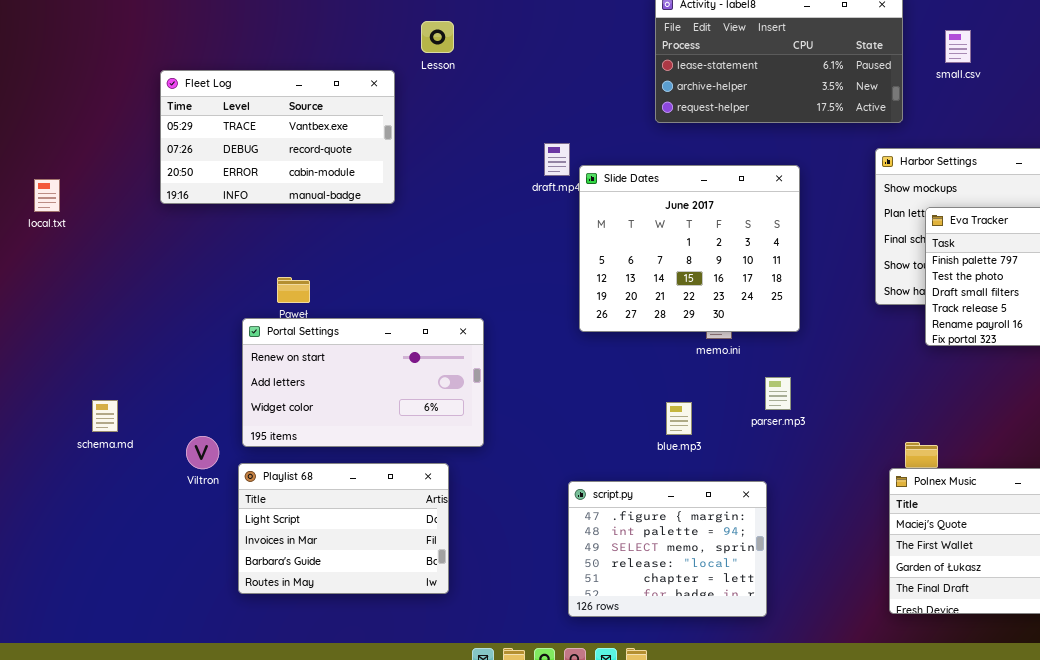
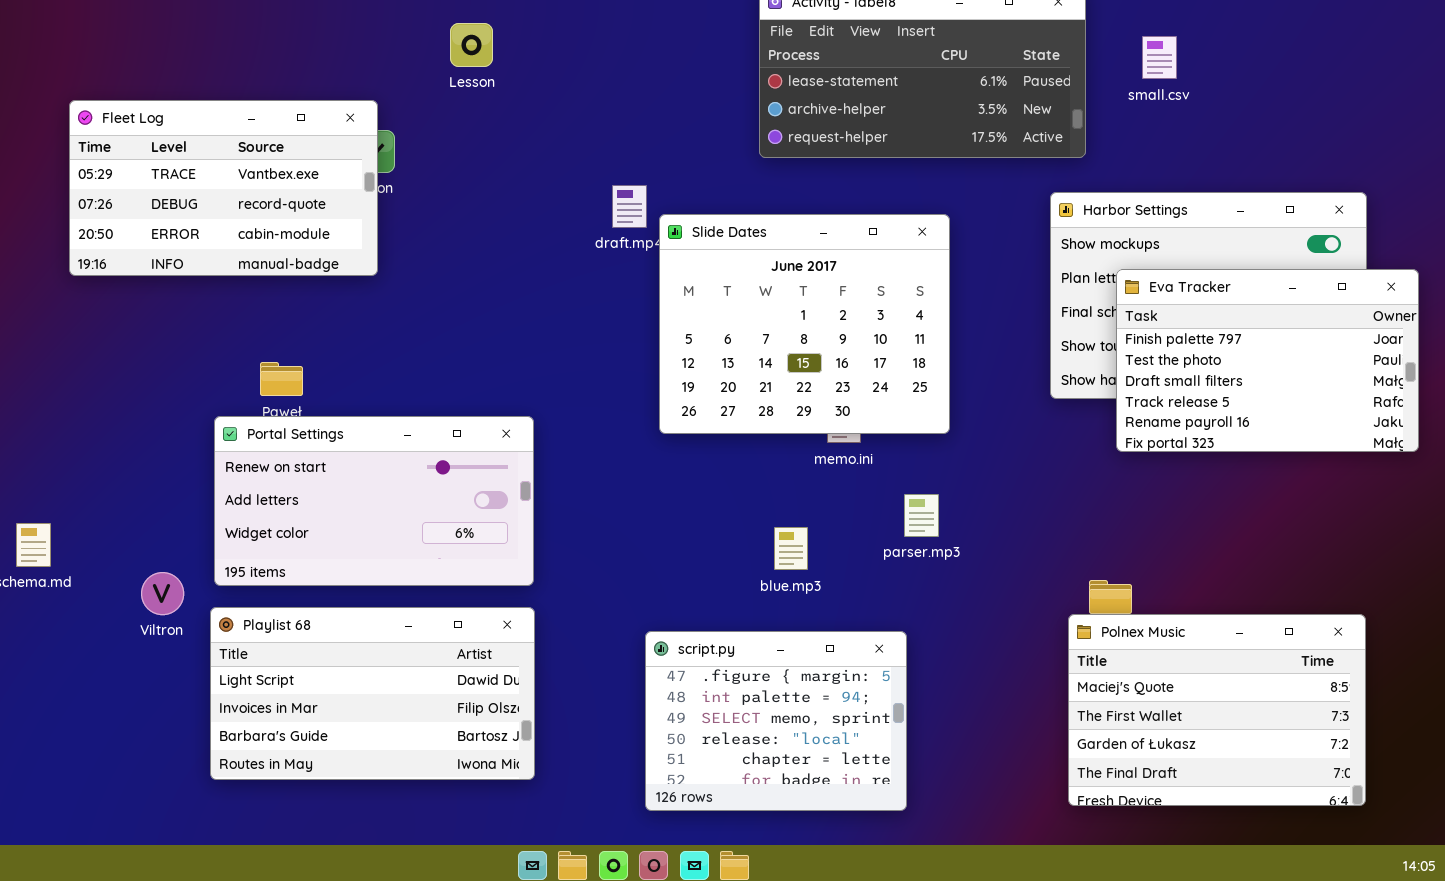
Fleet Log: [160,70,395,204] -> [69,100,378,276], moved
Playlist 68: [238,463,449,594] -> [210,607,535,780], resized

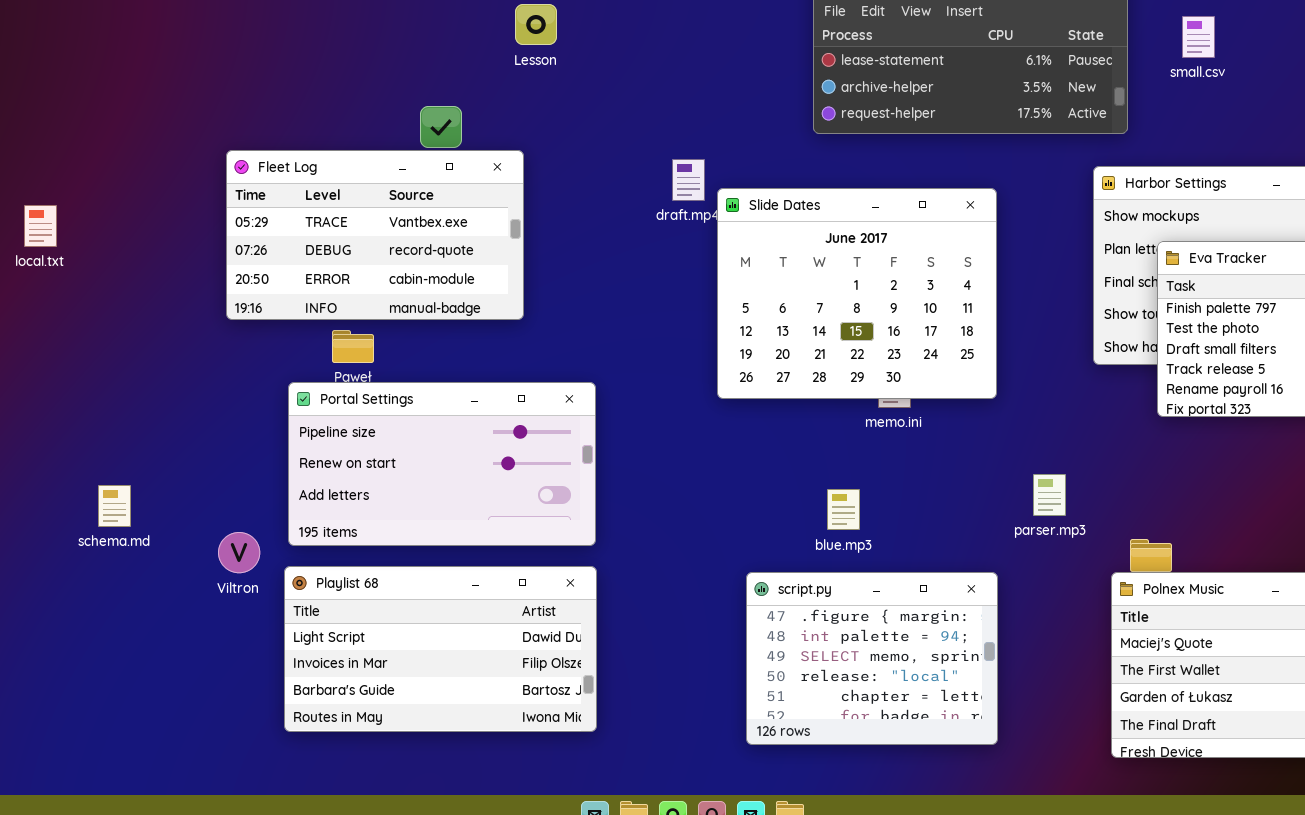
Fleet Log: [69,100,378,276] -> [226,150,524,320], moved
Portal Settings: [214,416,534,586] -> [288,382,596,546], scrolled up 1 row
parser.mp3: [904,494,939,537] -> [1033,474,1066,516], moved
script.py: [645,631,907,811] -> [746,572,998,745], moved

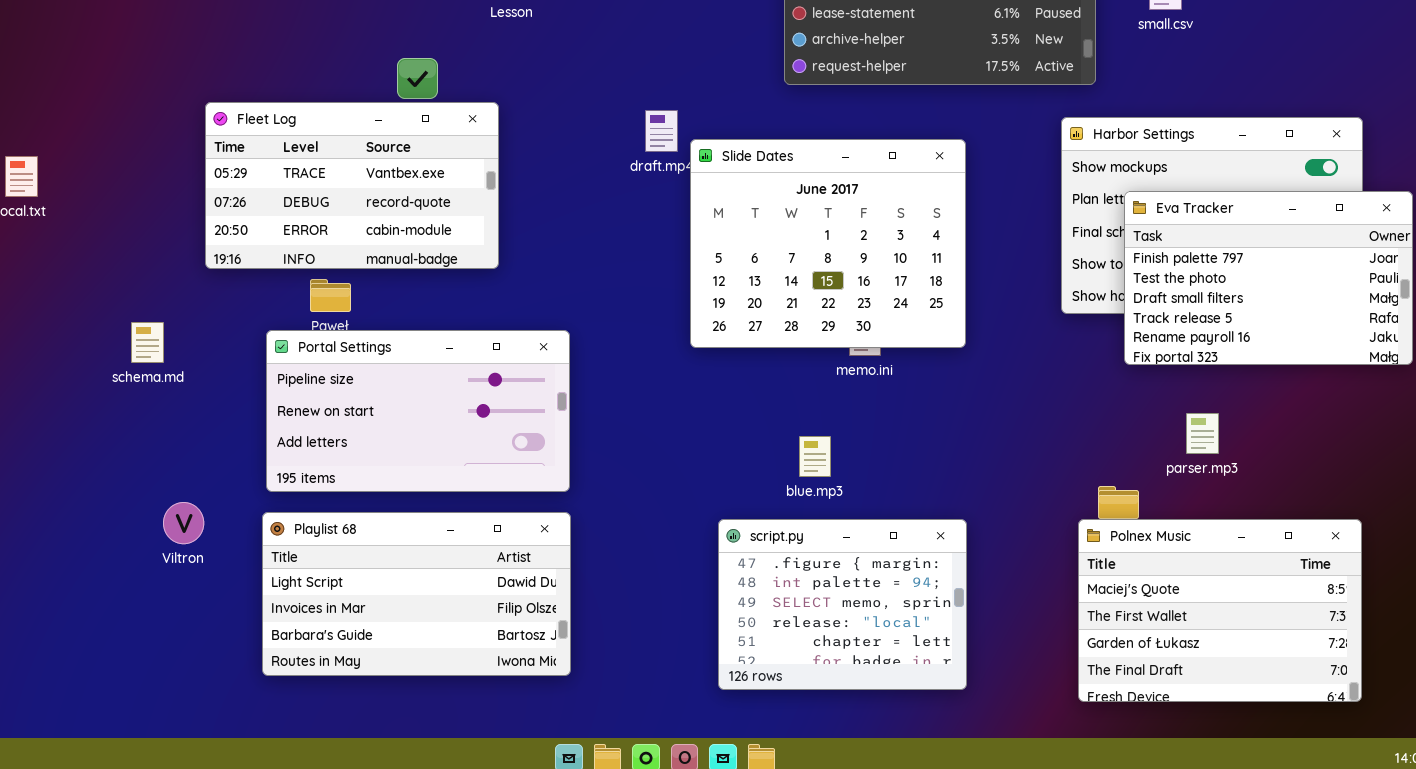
parser.mp3: [1033,474,1066,516] -> [1186,413,1219,454], moved
schema.md: [98,485,131,527] -> [131,322,164,363], moved
Viltron: [218,532,260,573] -> [163,502,204,544], moved

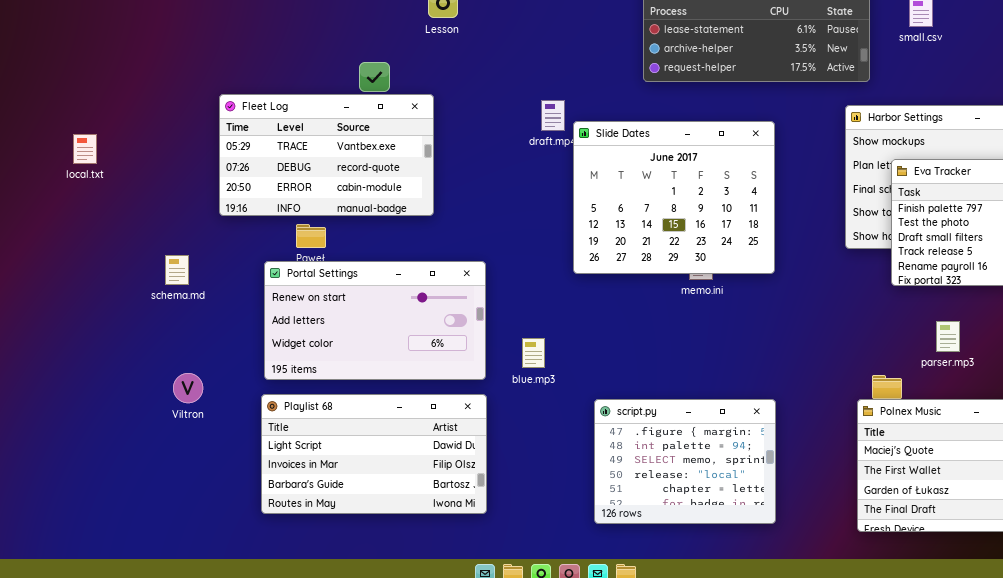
Portal Settings: [266,330,570,492] -> [264,261,486,380], scrolled down 1 row
blue.mp3: [799,436,831,477] -> [522,338,545,368], moved
Viltron: [163,502,204,544] -> [173,373,203,403], moved

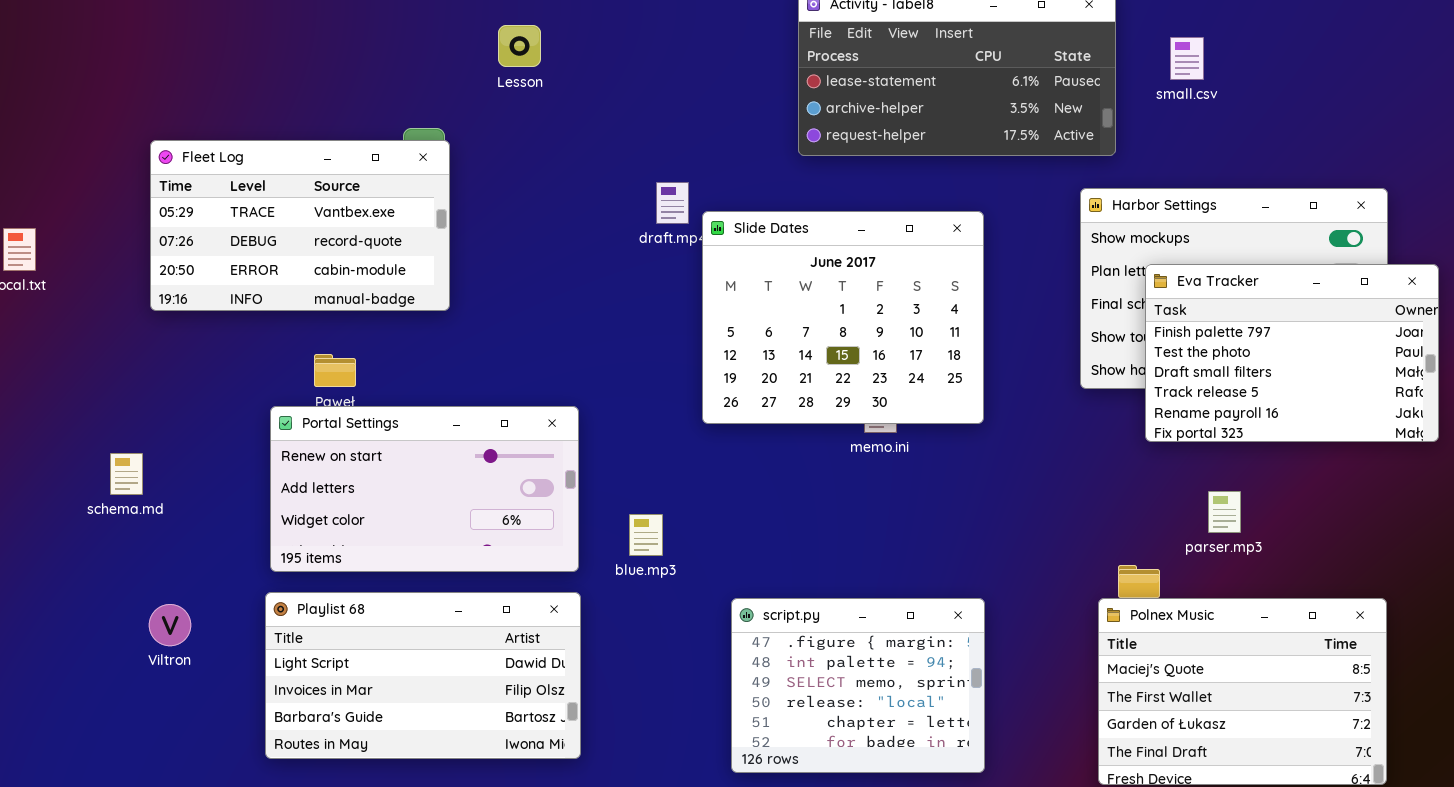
Fleet Log: [219,94,434,216] -> [150,140,450,311], moved
schema.md: [165,255,189,285] -> [110,453,143,495], moved
Viltron: [173,373,203,403] -> [149,604,191,646], moved

